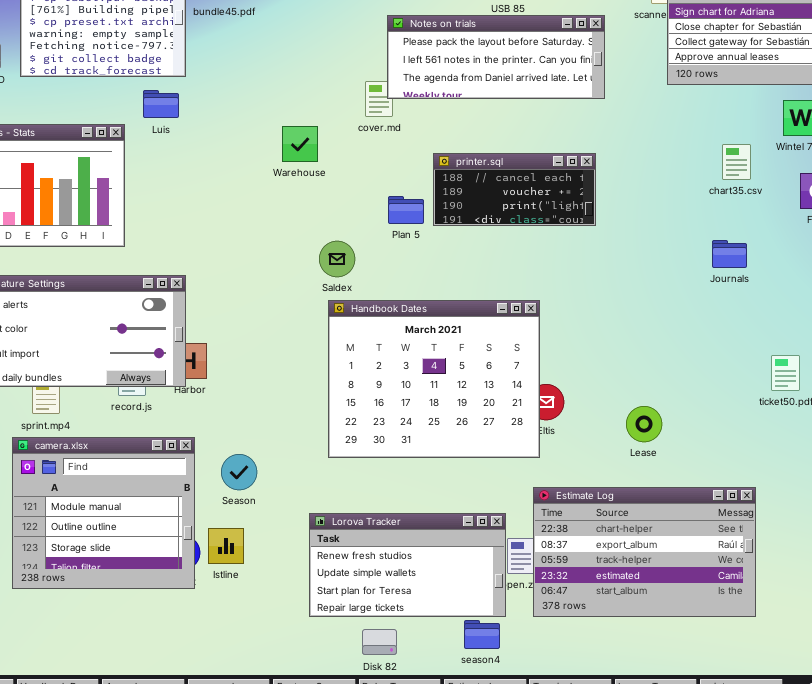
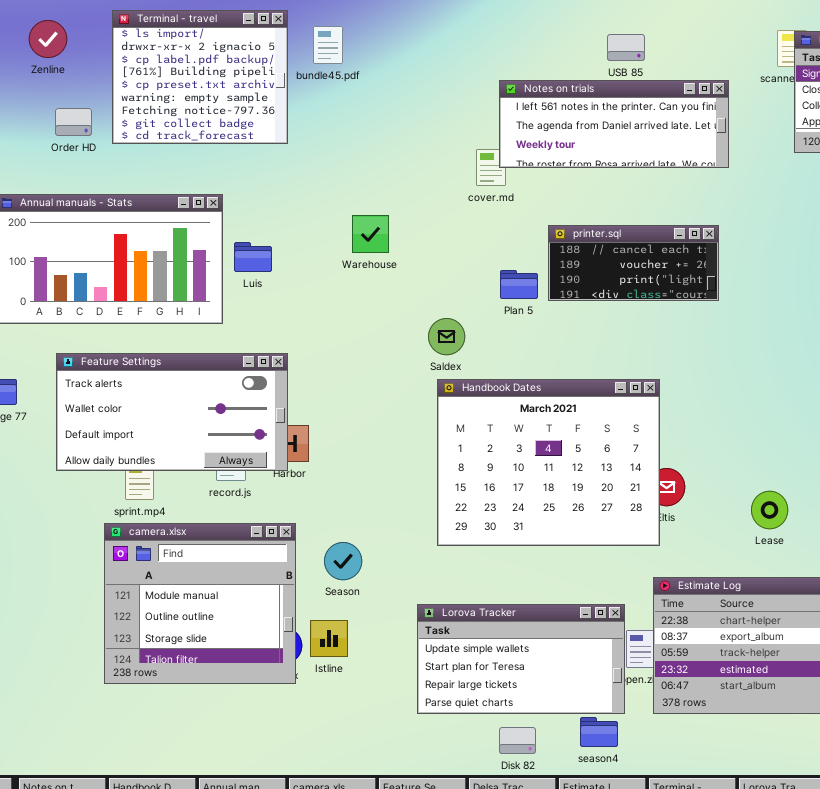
Notes on trials: [387,15,605,99] -> [499,80,729,168], scrolled down 1 row
Luis: [143,90,179,118] -> [234,242,272,272], moved
Warehouse: [282,126,318,162] -> [352,215,389,253], moved
Lorova Tracker: [309,513,506,617] -> [417,604,625,714], scrolled down 1 row
Disk 82: [362,629,397,655] -> [499,727,536,754], moved

